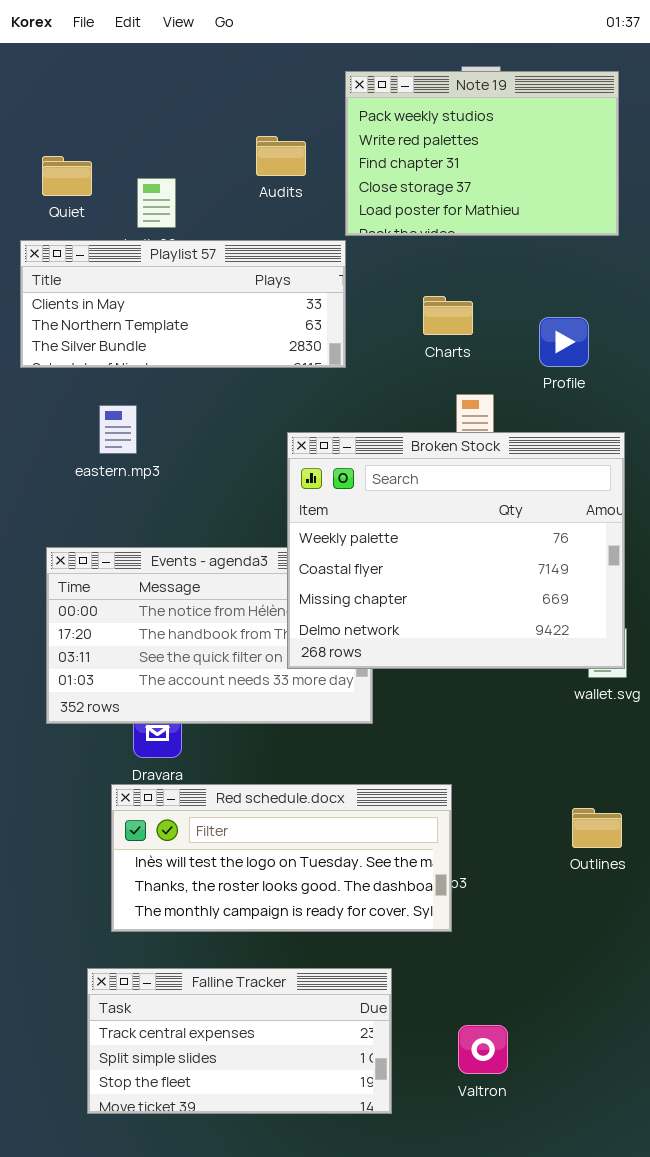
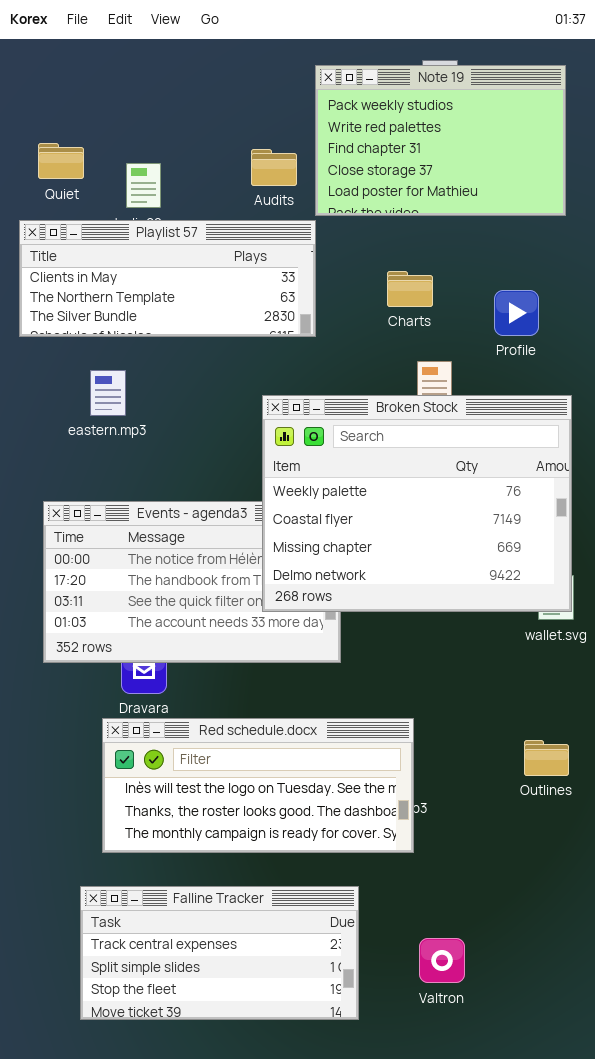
Audits: [256,136,306,176] -> [251,149,297,186], moved

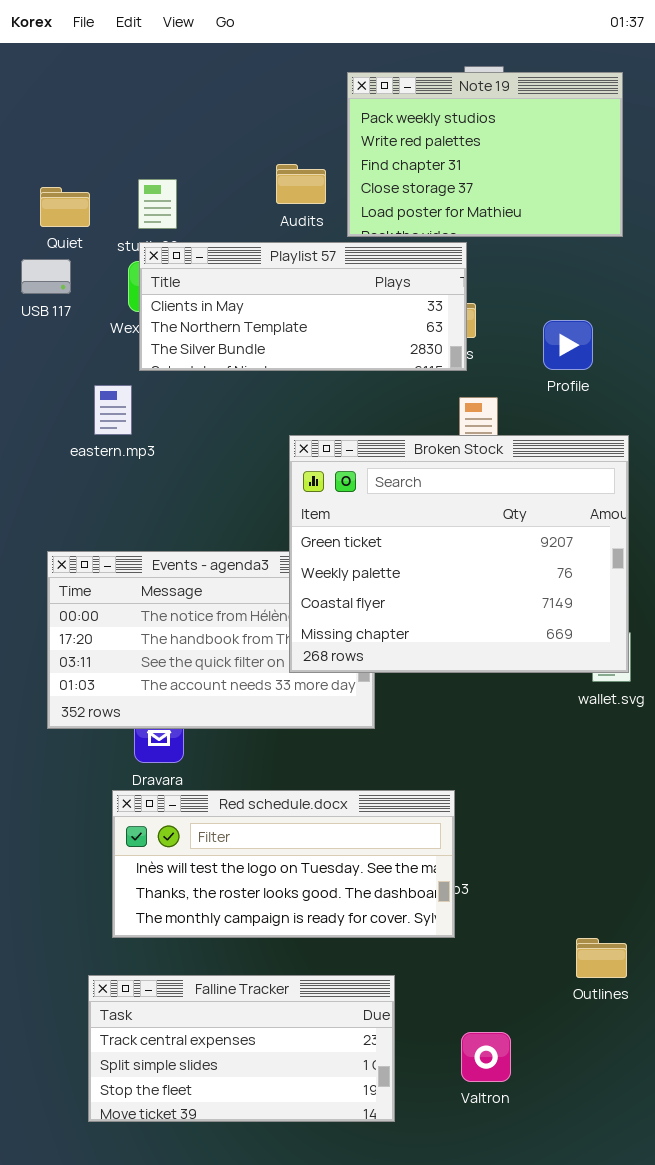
Quiet: [38,143,84,179] -> [40,187,90,227], moved
Playlist 57: [19,220,316,337] -> [139,242,467,371], moved
eastern.mp3: [90,370,126,416] -> [94,385,132,435], moved
Broken Stock: [262,395,572,612] -> [289,435,629,673], scrolled up 1 row
Outlines: [524,740,569,776] -> [576,938,627,978], moved

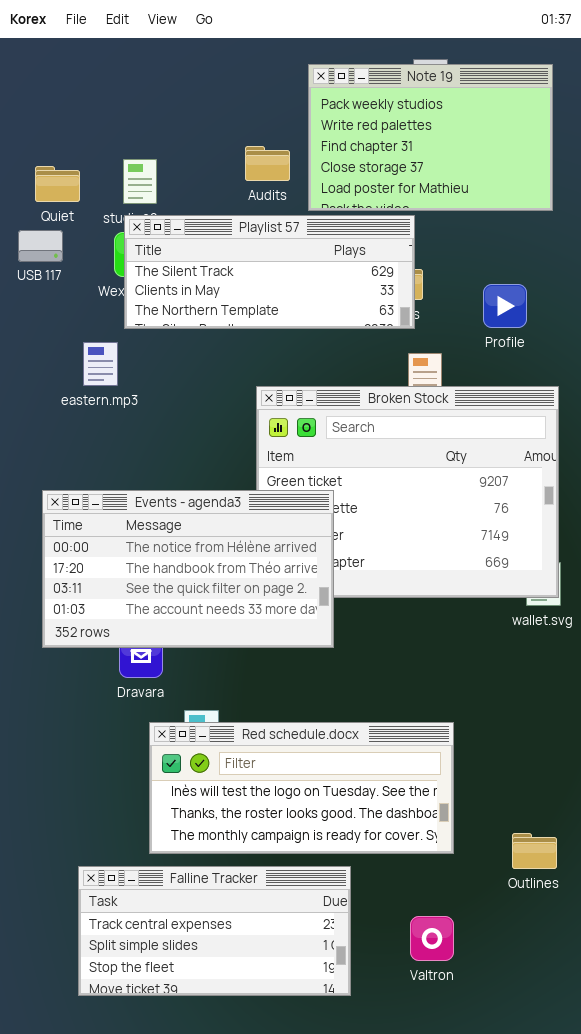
Playlist 57: [139,242,467,371] -> [124,215,415,329], scrolled up 1 row
Events - agenda3: [47,551,375,729] -> [42,490,334,648], raised
Red schedule.docx: [112,790,455,938] -> [149,722,454,854], moved

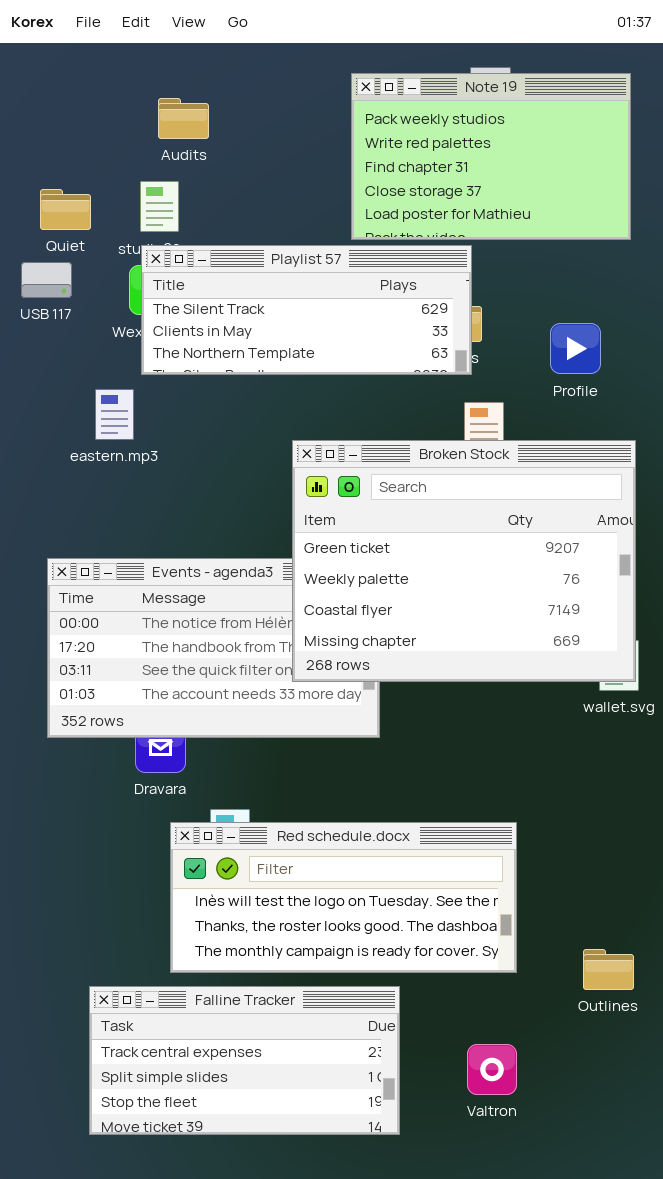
Audits: [245,146,290,181] -> [158,98,209,139], moved
Broken Stock: [256,386,559,598] -> [292,440,636,682], raised

